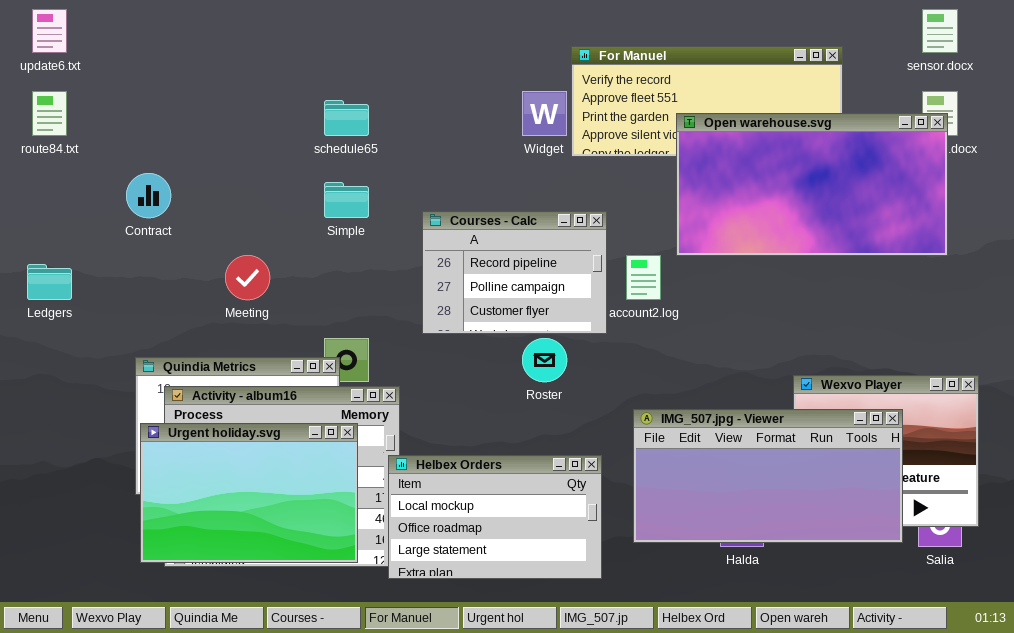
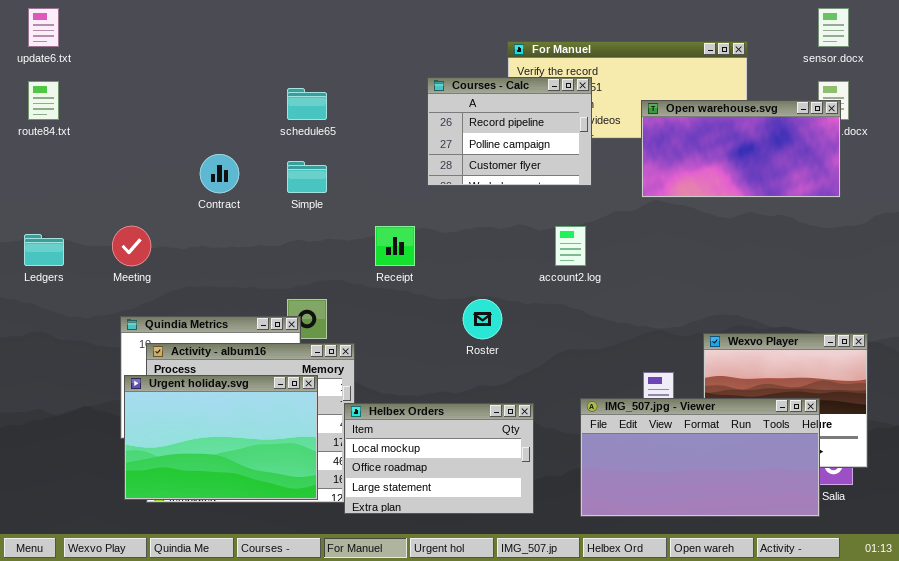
Open warehouse.svg: [676,113,948,256] -> [641,100,841,198], resized
Contract: [126,173,171,218] -> [200,154,239,193], moved
Courses - Calc: [422,211,607,334] -> [427,77,592,186], moved
Meeting: [225,255,270,300] -> [112,226,151,266], moved
IMG_507.jpg - Viewer: [633,409,903,543] -> [580,398,820,517], moved

